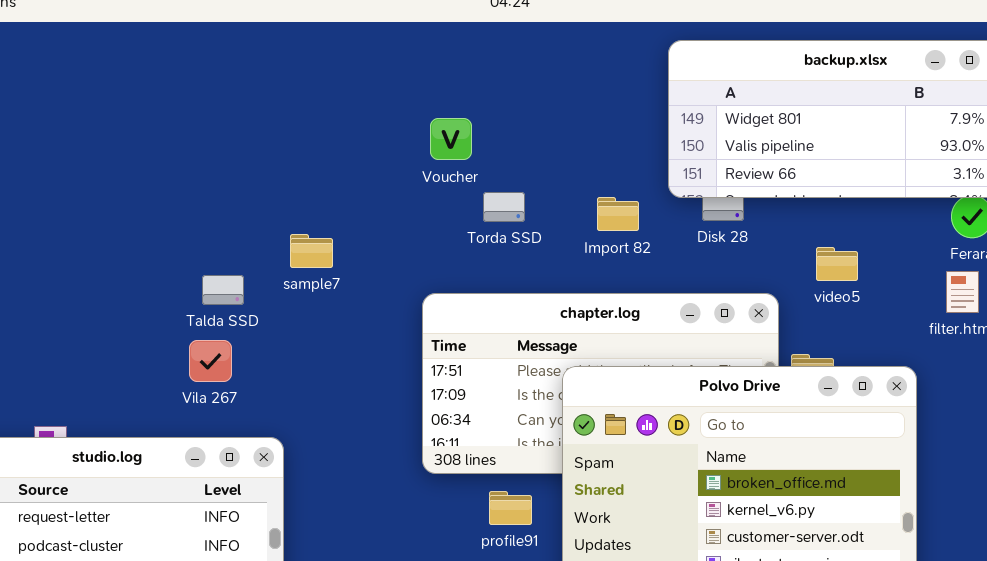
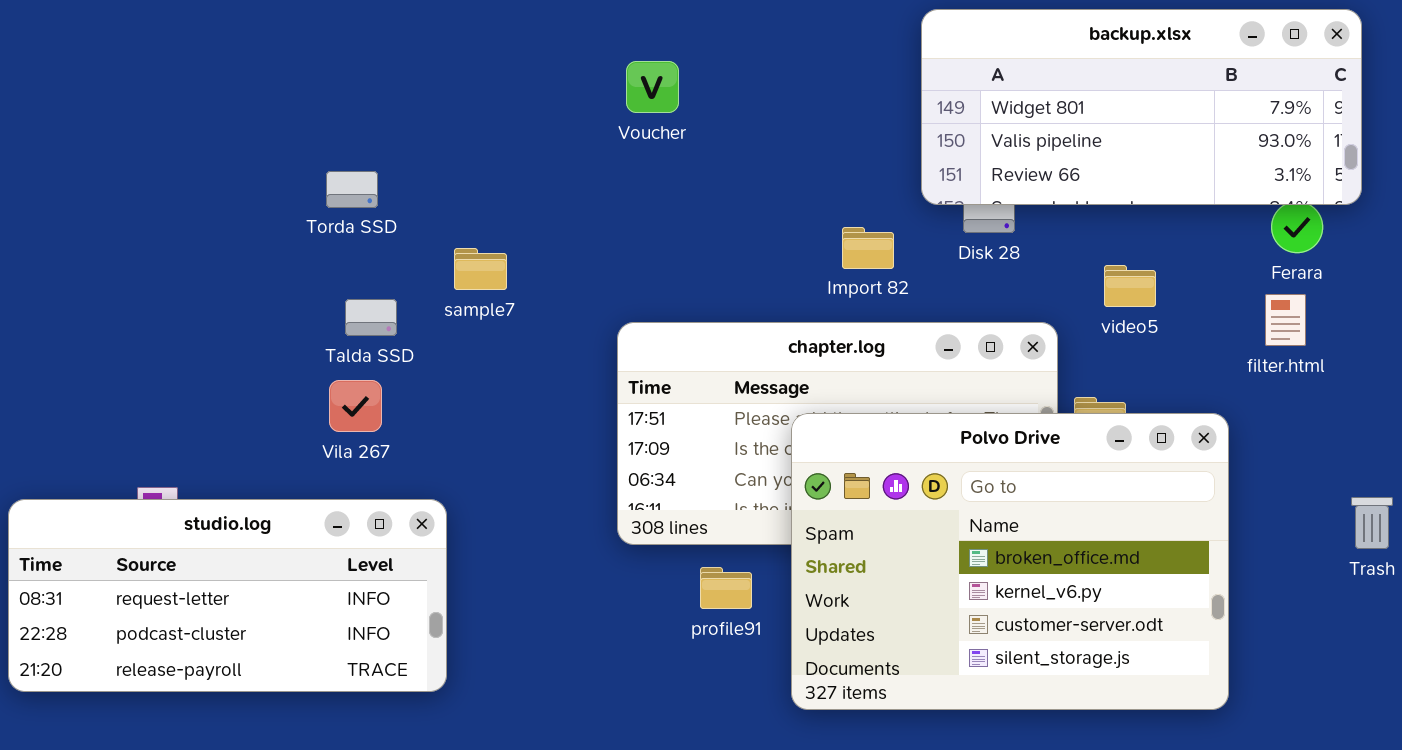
Voucher: [430,118,472,160] -> [626,61,679,113], moved
Torda SSD: [483,192,525,222] -> [326,171,378,208], moved
Import 82: [597,197,639,231] -> [842,227,894,269], moved

